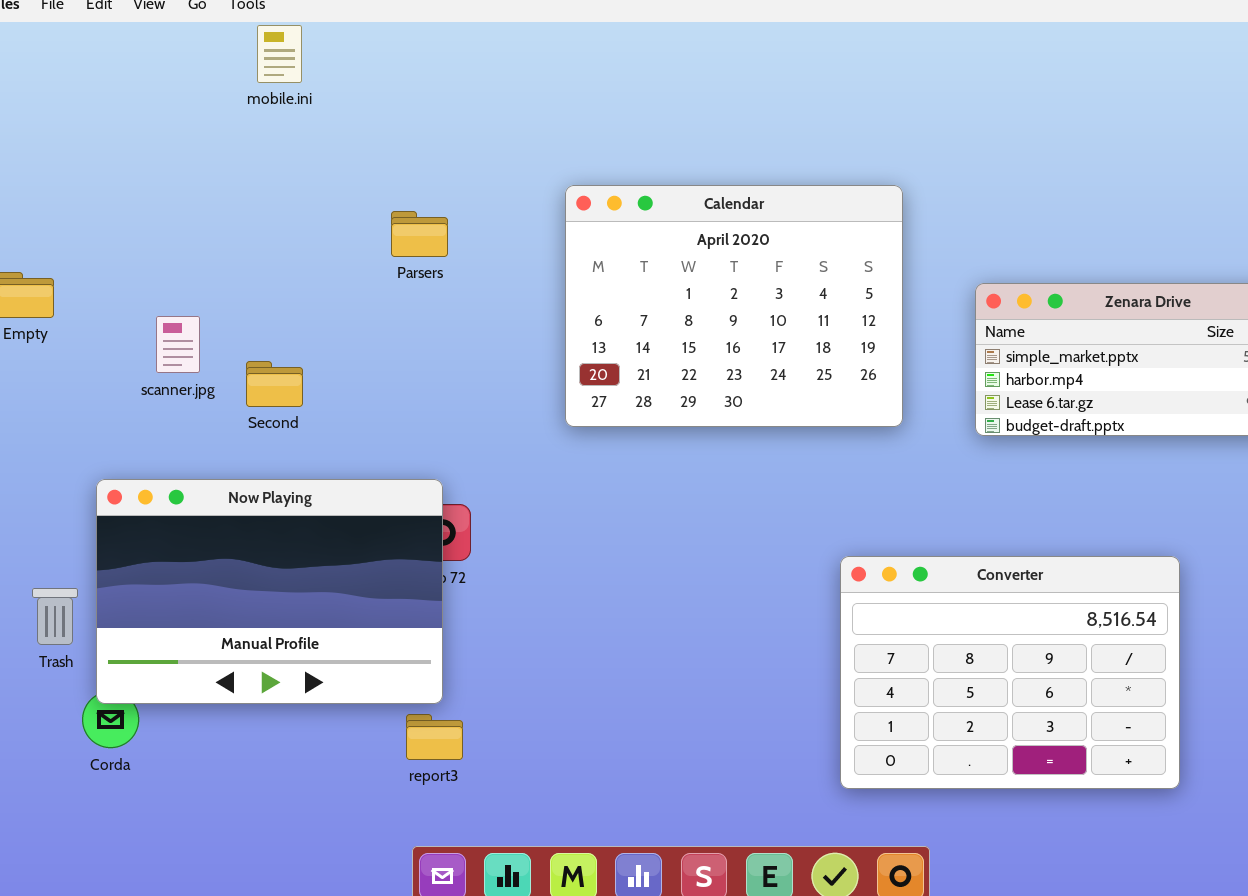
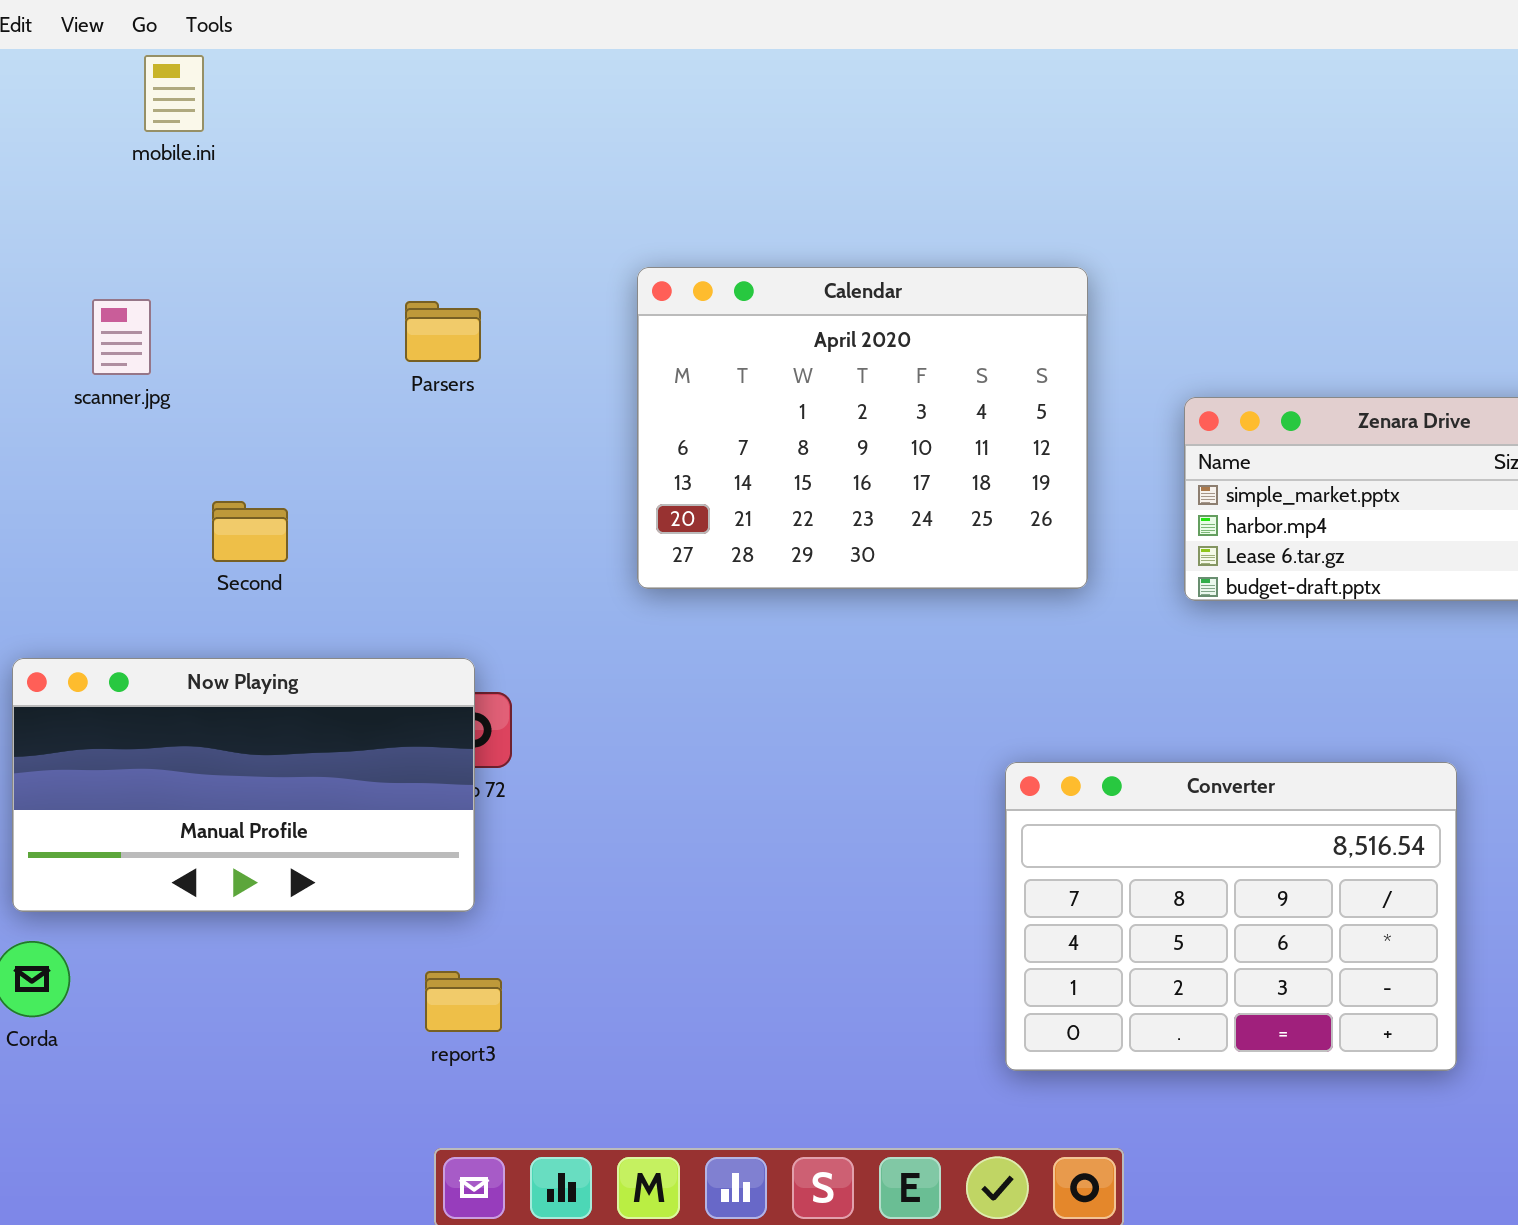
mobile.ini: [257,25,302,83] -> [144,55,204,132], moved
scanner.jpg: [156,316,200,373] -> [92,299,151,375], moved
Now Playing: [96,479,443,704] -> [12,658,475,912], resized

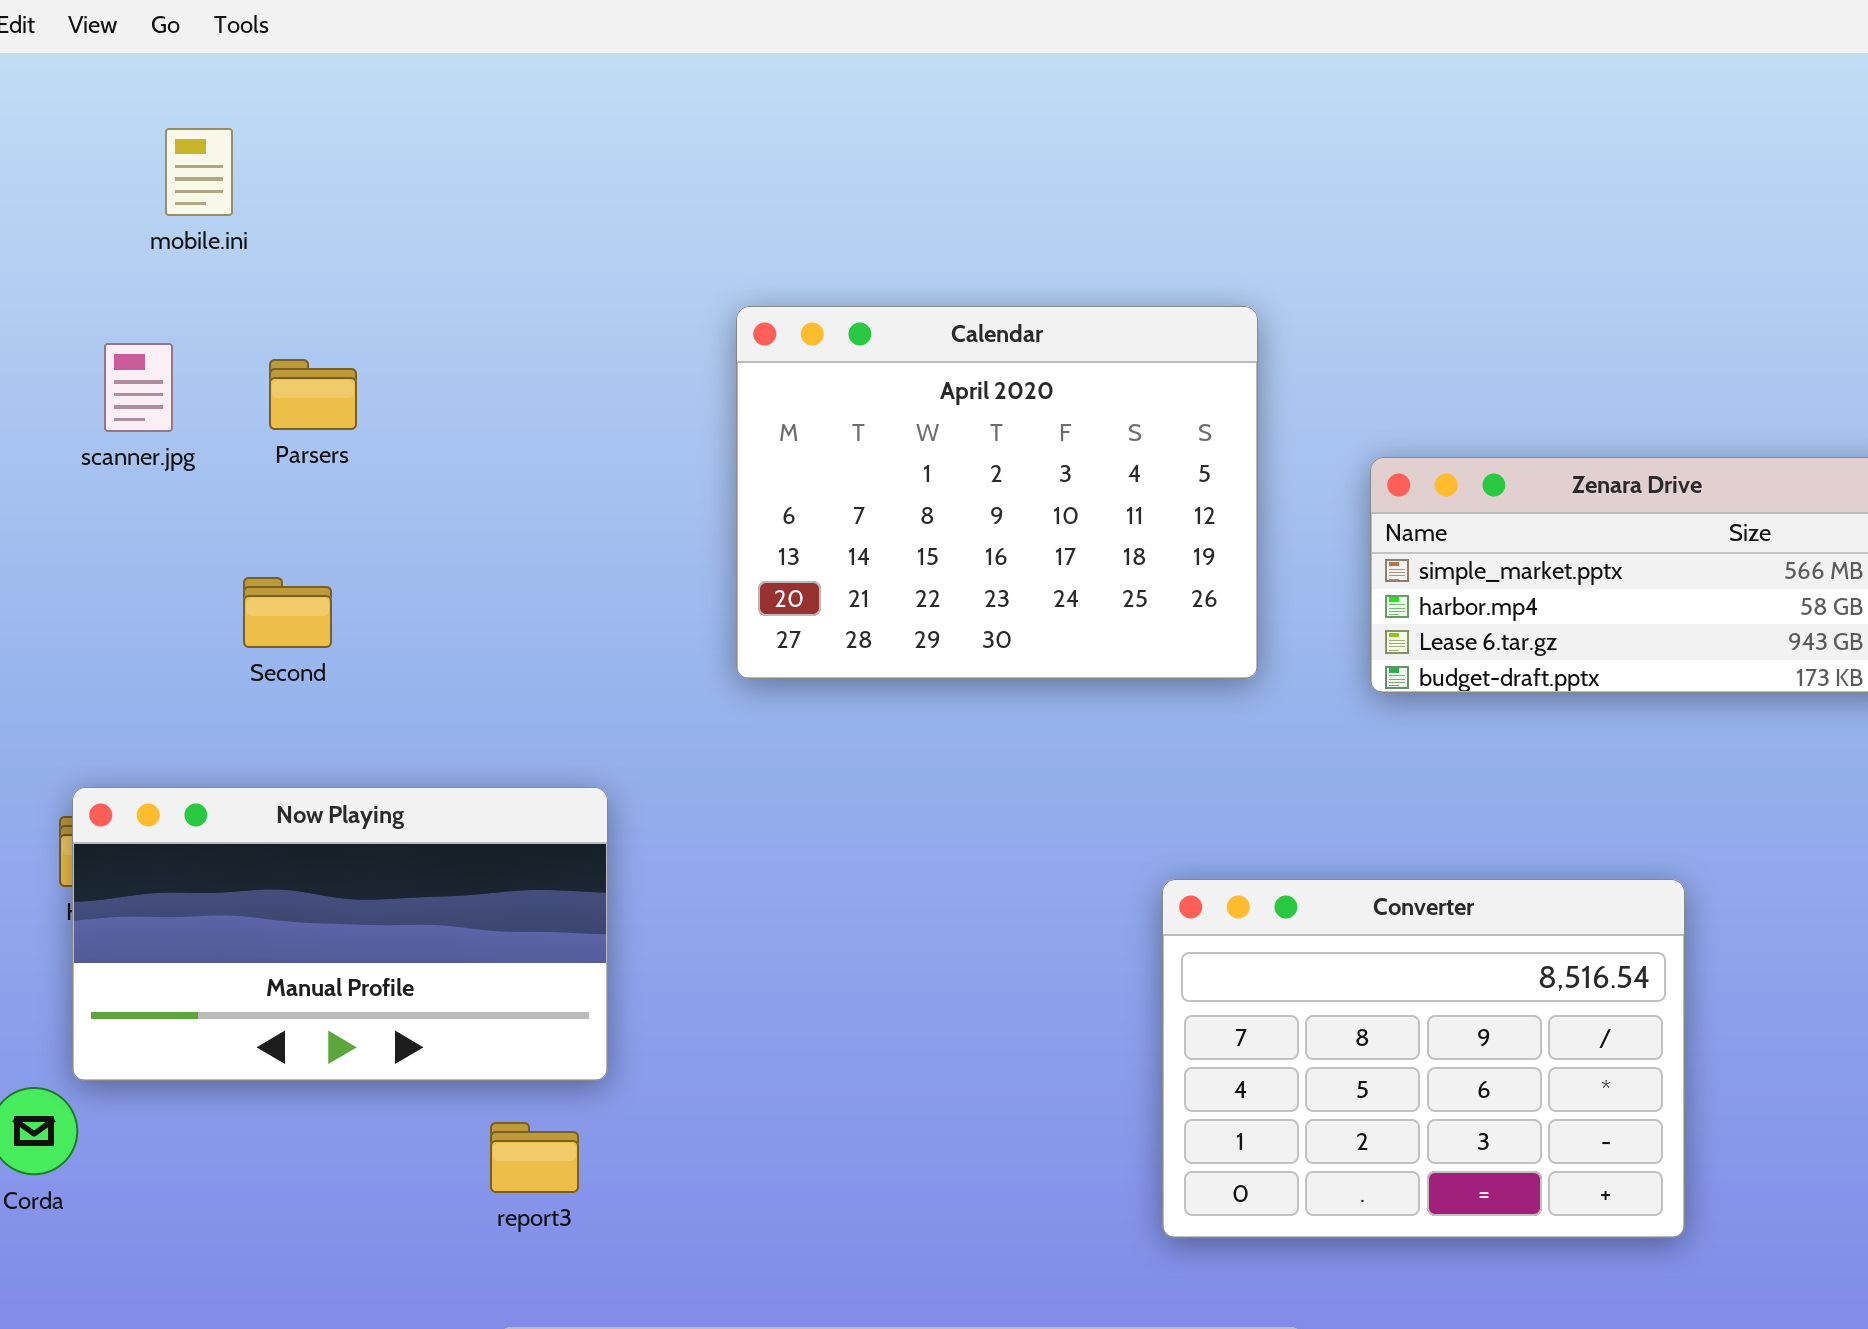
mobile.ini: [144,55,204,132] -> [165,128,233,216], moved
Parsers: [405,301,481,362] -> [269,359,357,430], moved
Now Playing: [12,658,475,912] -> [72,787,608,1081], moved

